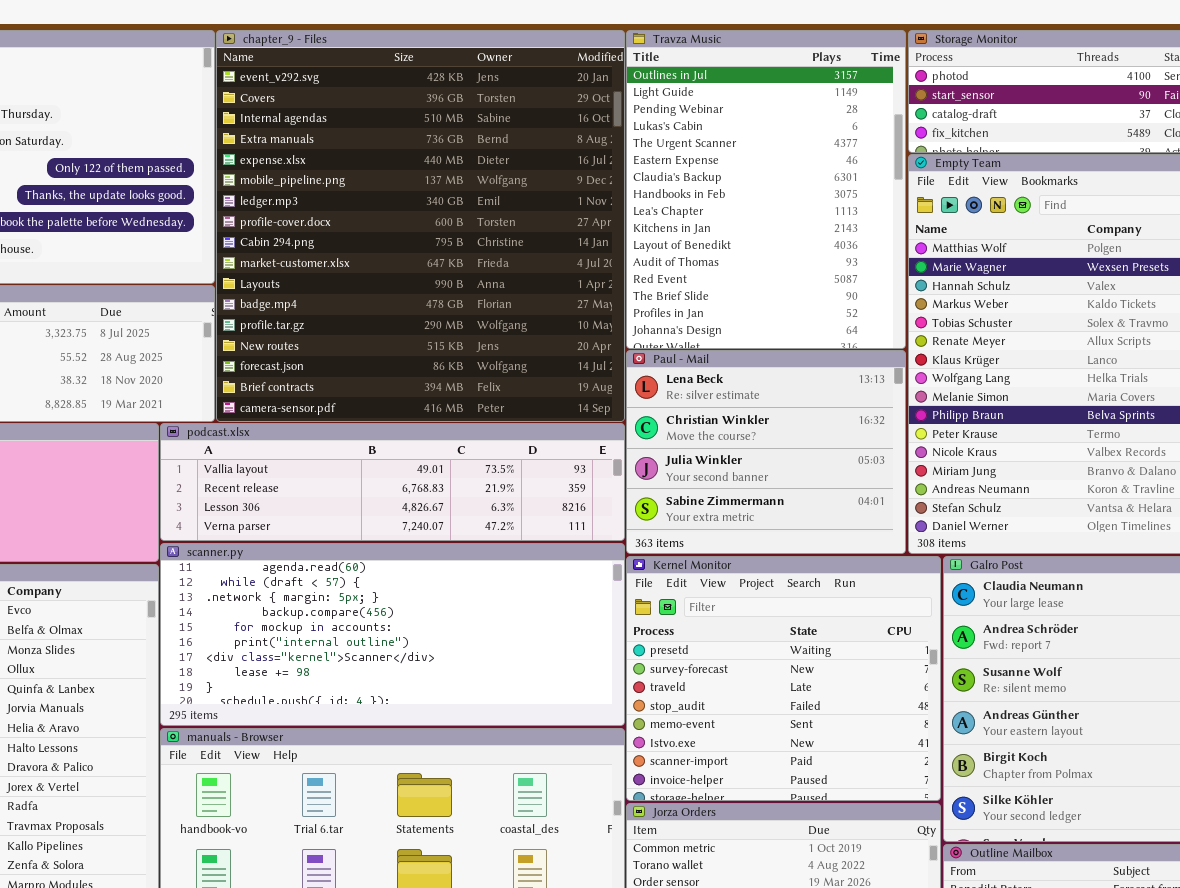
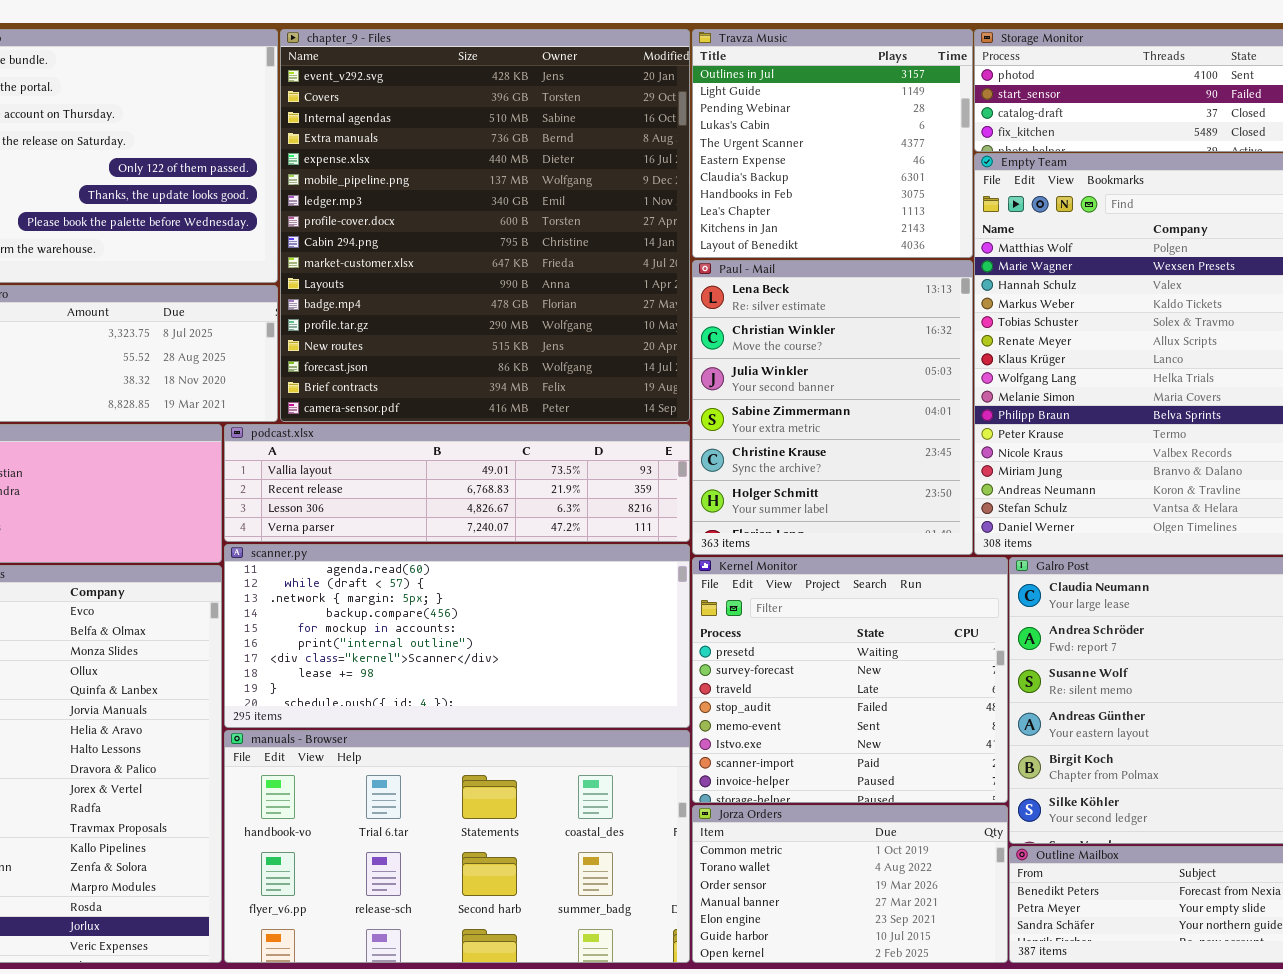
Travza Music: [626,30,906,349] -> [692,29,973,258], resized
Paul - Mail: [626,350,906,554] -> [692,260,973,555], resized

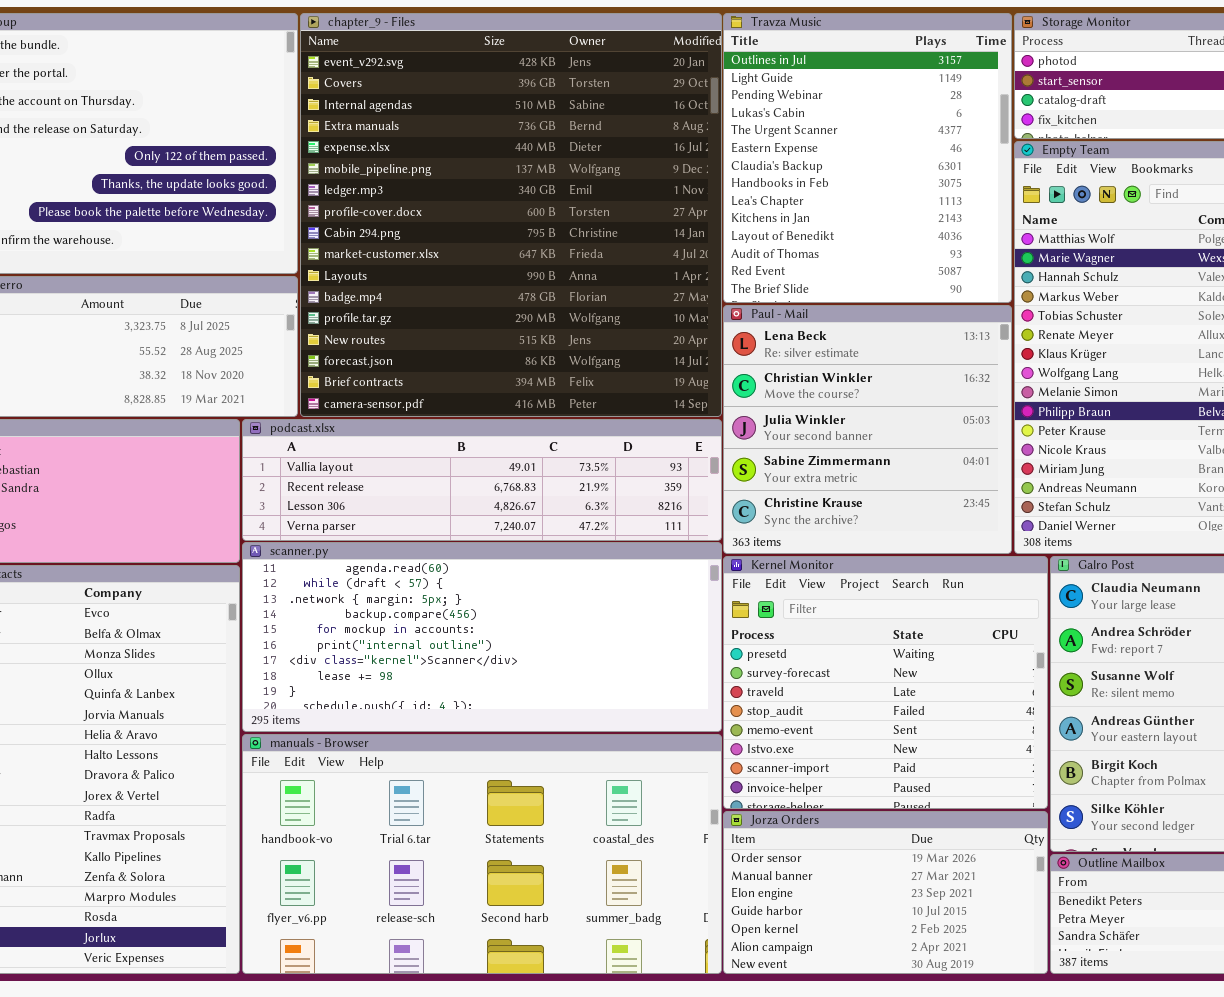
Travza Music: [692,29,973,258] -> [723,13,1012,303], resized
Paul - Mail: [692,260,973,555] -> [723,305,1012,554], resized
Jorza Orders: [692,805,1008,963] -> [723,811,1048,974], scrolled down 2 rows

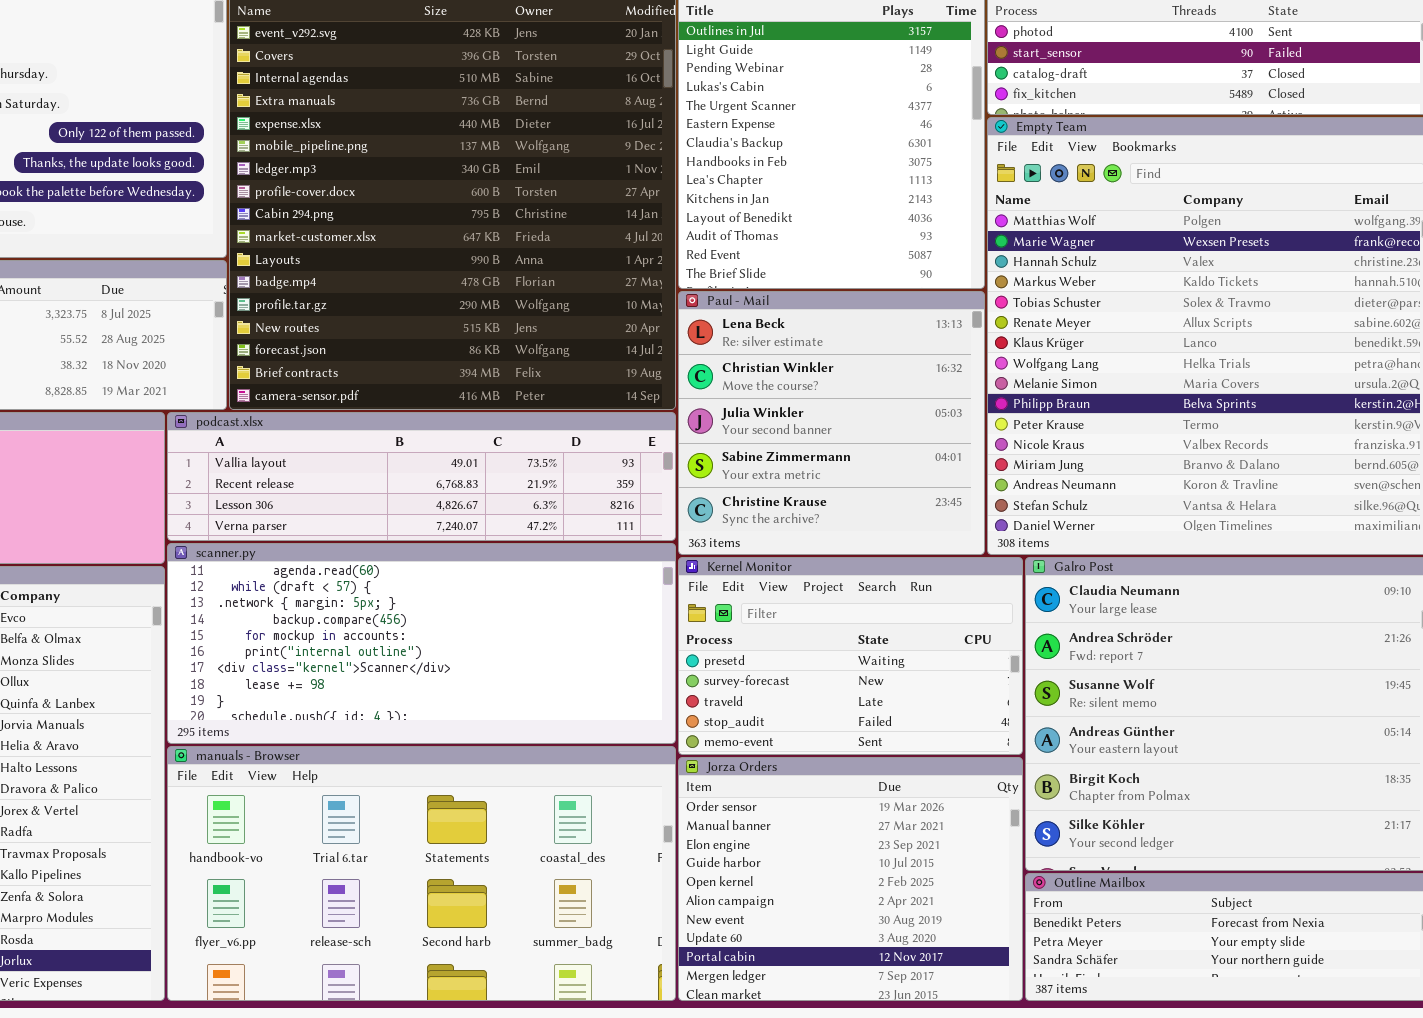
Kernel Monitor: [723,556,1048,809] -> [678,557,1023,755], resized
Jorza Orders: [723,811,1048,974] -> [678,757,1023,1001], resized

